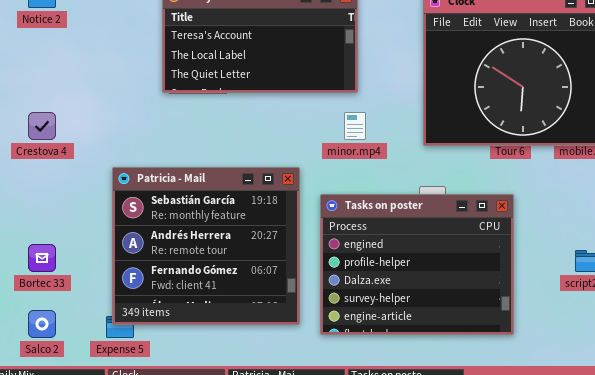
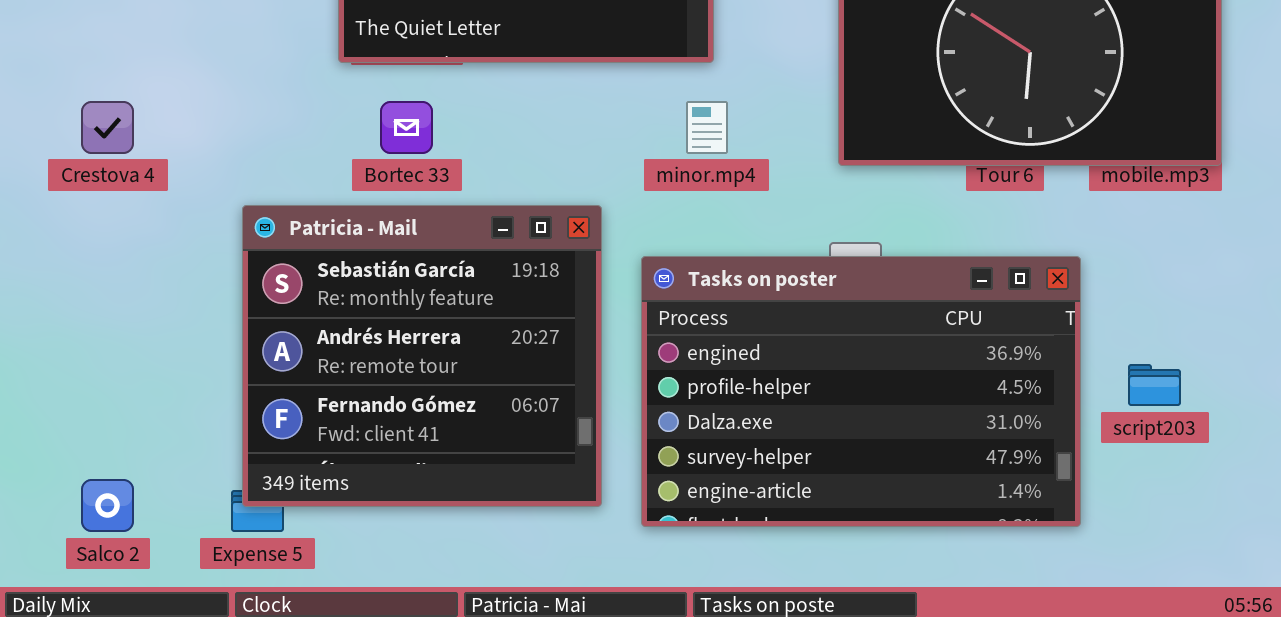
Tasks on poster: [320,194,514,335] -> [641,256,1081,527], resized
Bortec 33: [28,244,56,272] -> [380,101,433,154], moved

